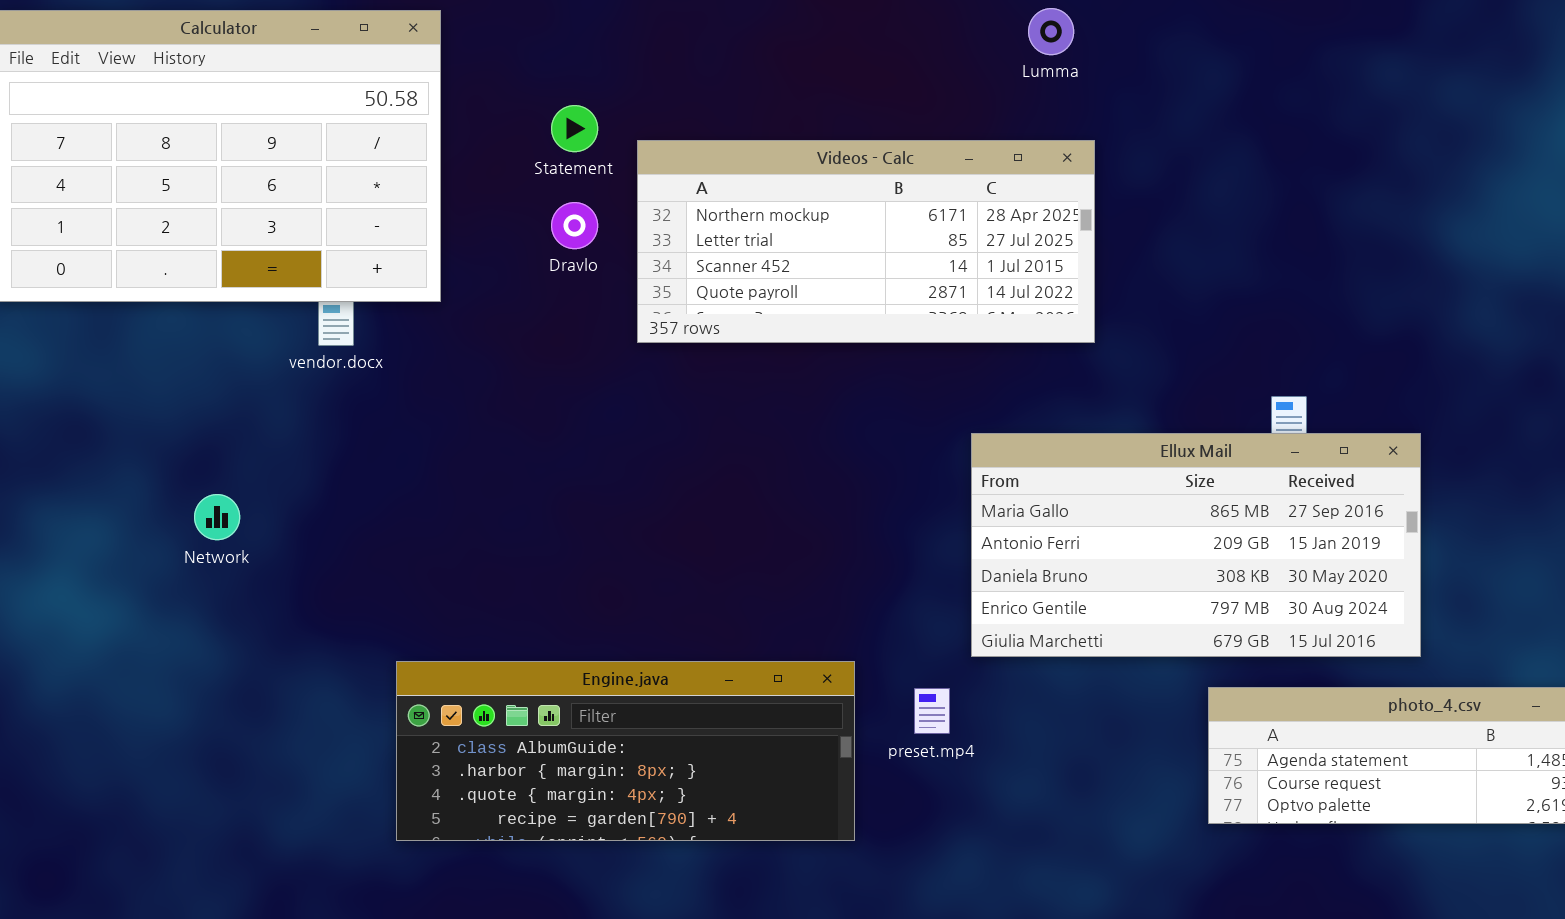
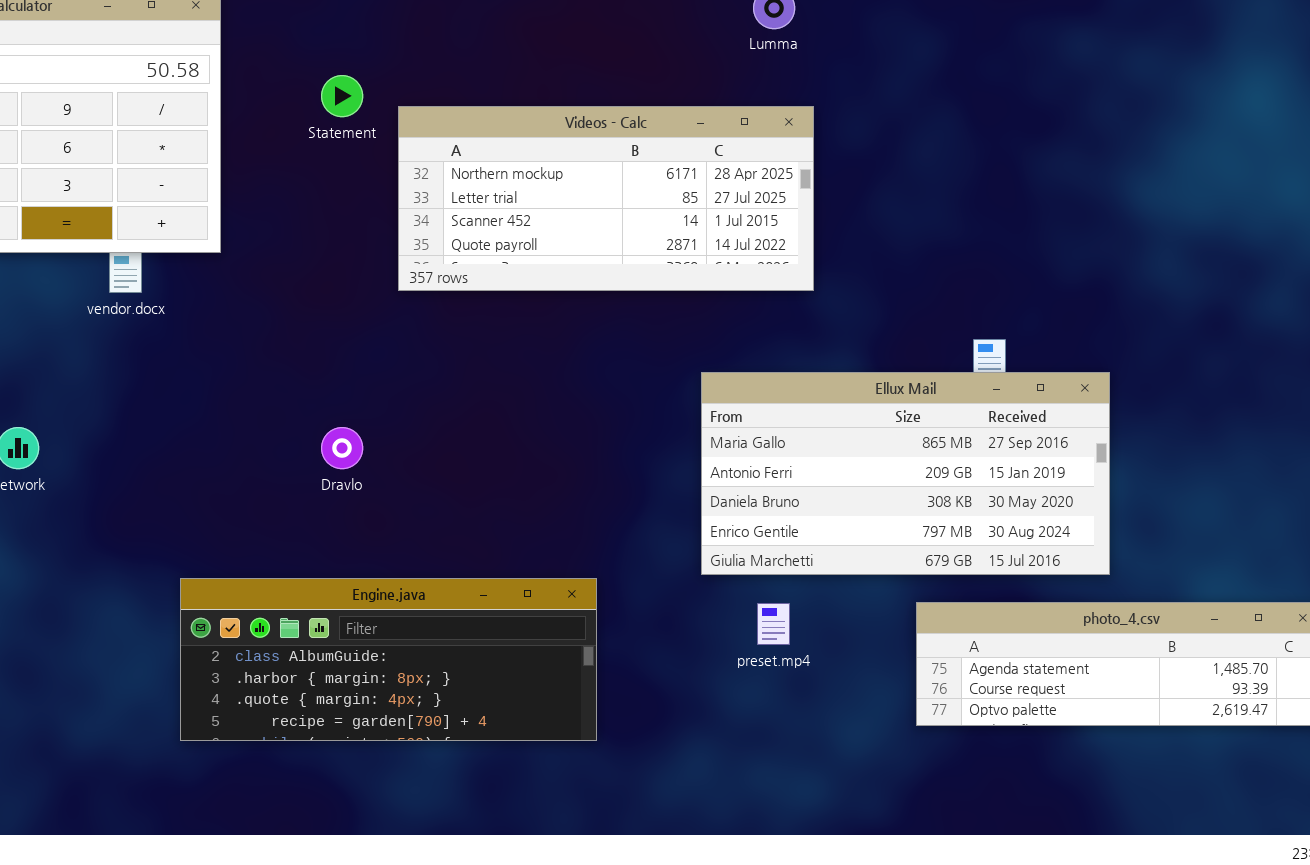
Dravlo: [551,202,598,249] -> [321,427,363,469], moved
preset.mp4: [914,688,950,734] -> [757,603,790,645], moved

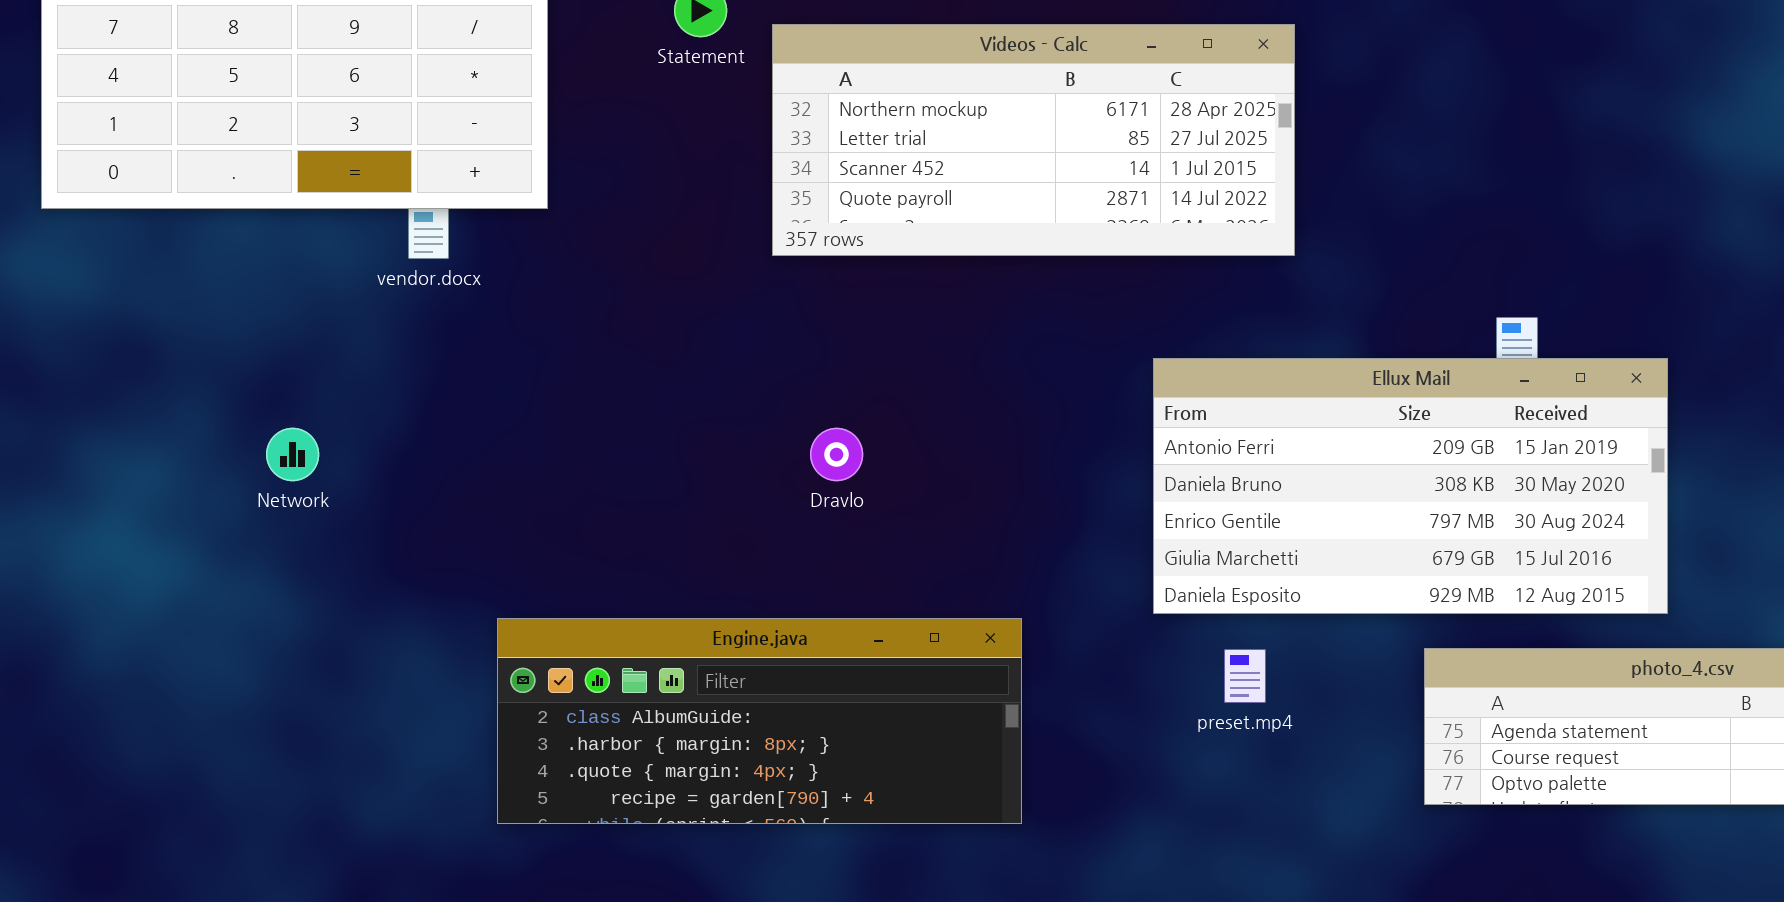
Ellux Mail: [701,372,1110,575] -> [1153,358,1668,614], scrolled down 1 row
Dravlo: [321,427,363,469] -> [810,428,863,481], moved

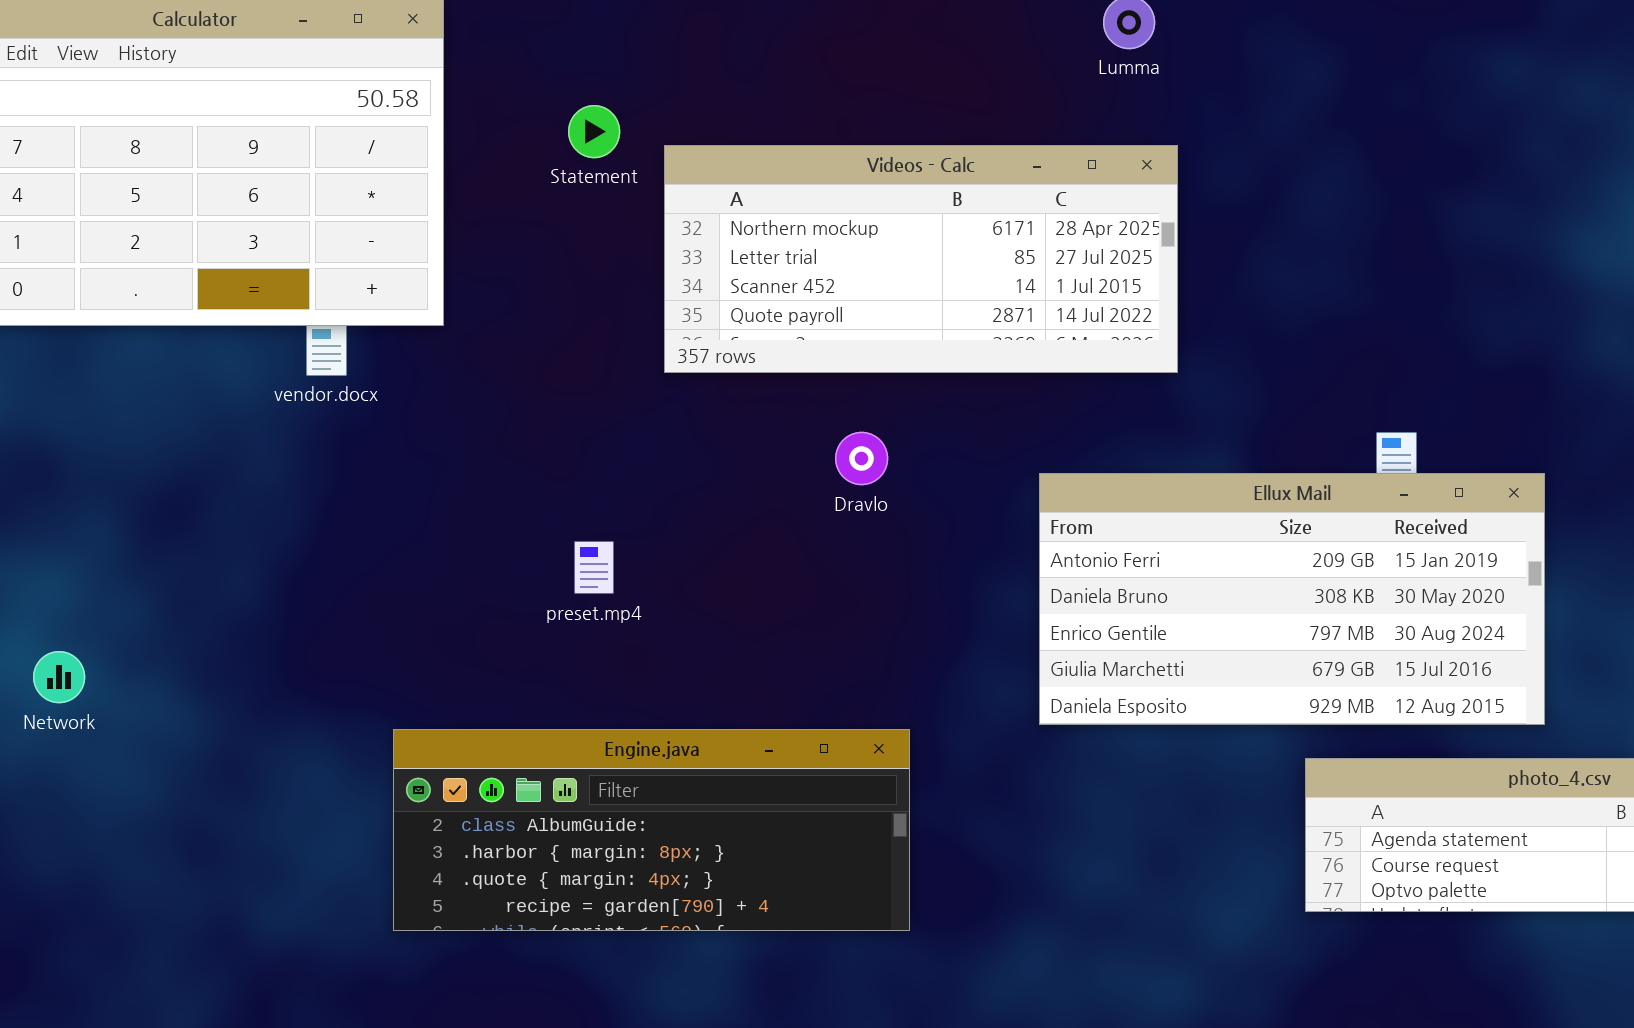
Network: [266,428,319,481] -> [33,651,85,703], moved
Dravlo: [810,428,863,481] -> [835,432,888,485], moved
preset.mp4: [1224,649,1266,703] -> [574,541,614,594], moved

